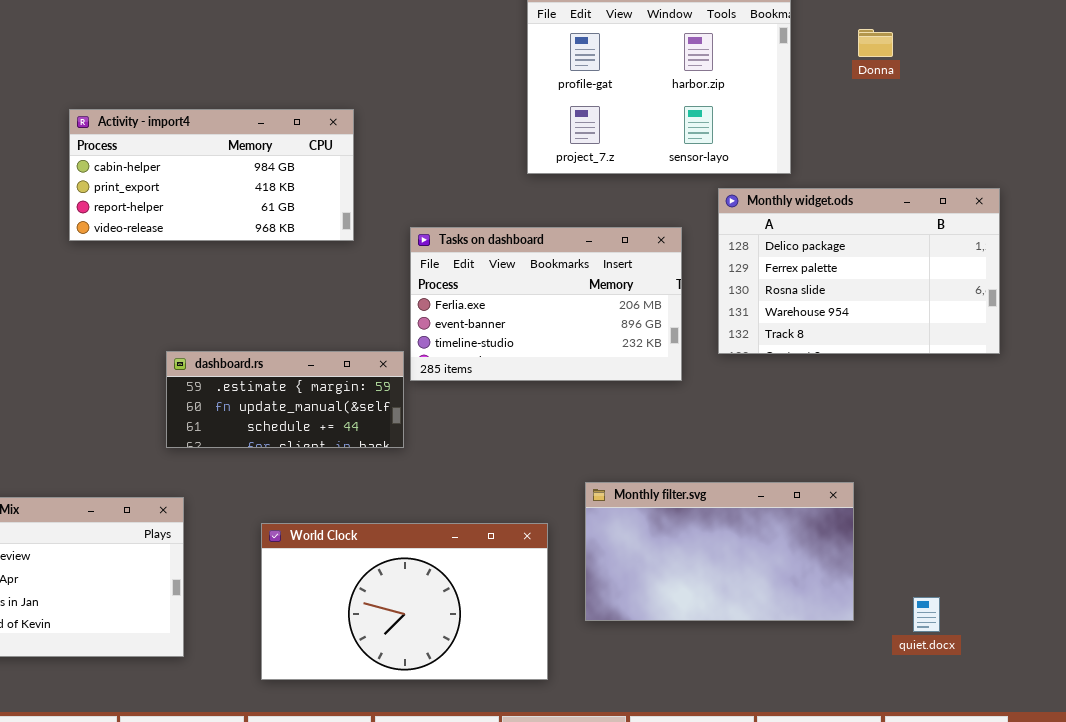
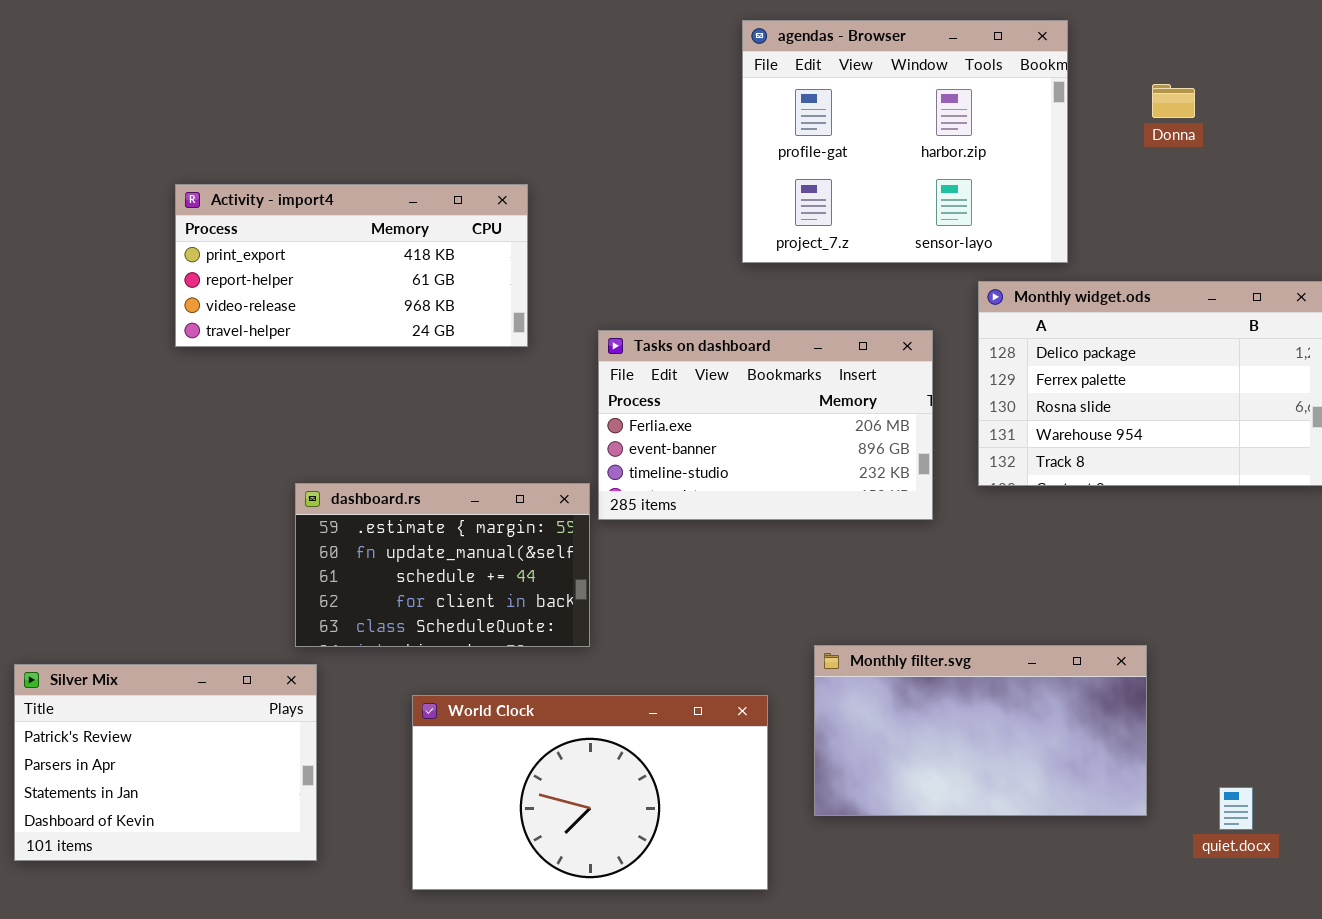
Activity - import4: [69,109,354,241] -> [175,184,528,347], scrolled down 1 row
dashboard.rs: [166,351,404,448] -> [295,483,590,647], resized

